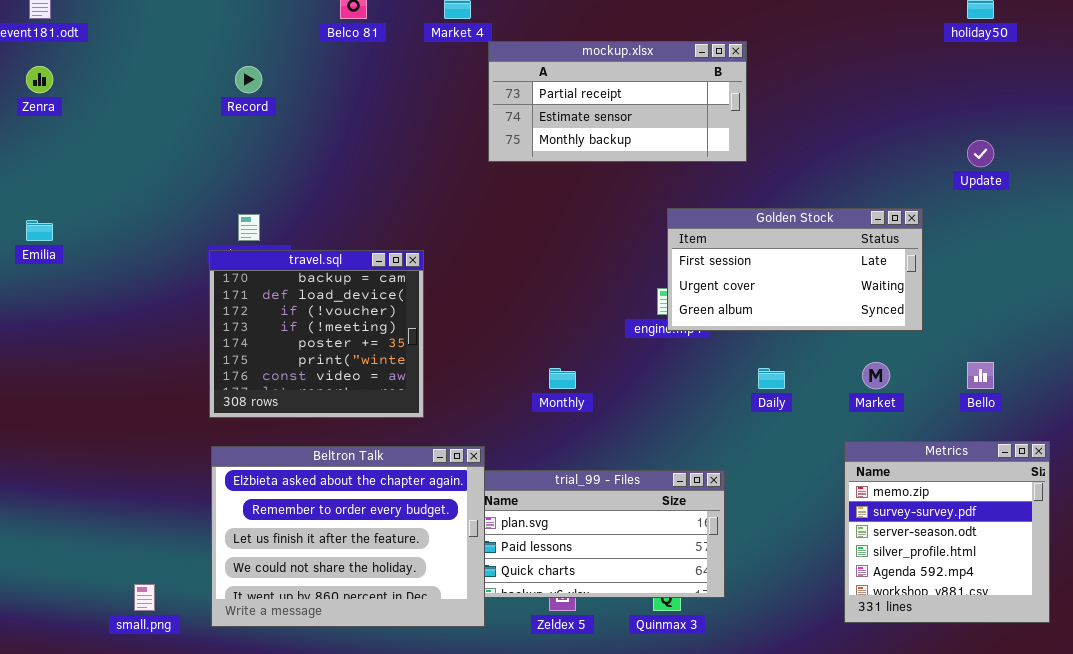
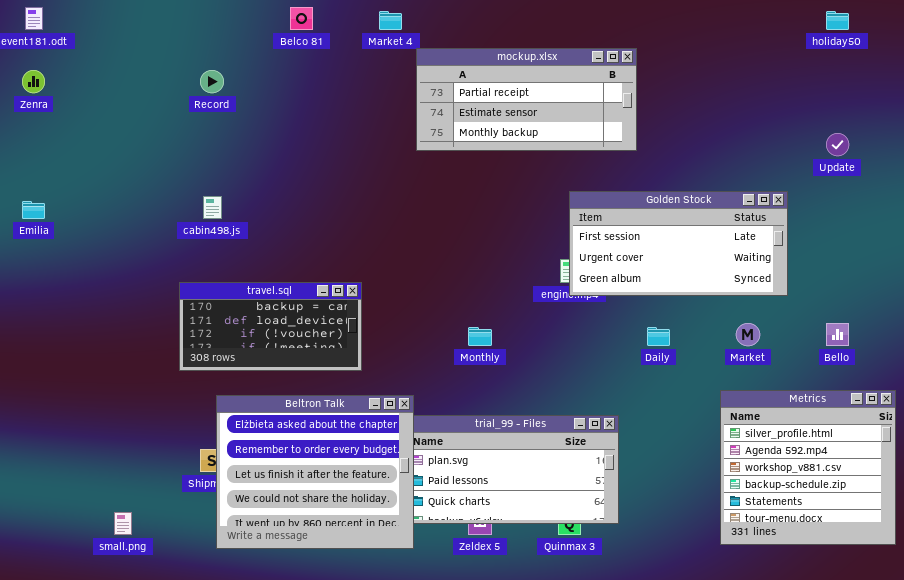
travel.sql: [209,250,424,418] -> [179,282,362,371], resized
Metrics: [844,441,1050,623] -> [720,390,896,545], scrolled down 3 rows
Beltron Talk: [211,446,485,627] -> [216,395,414,549], resized

